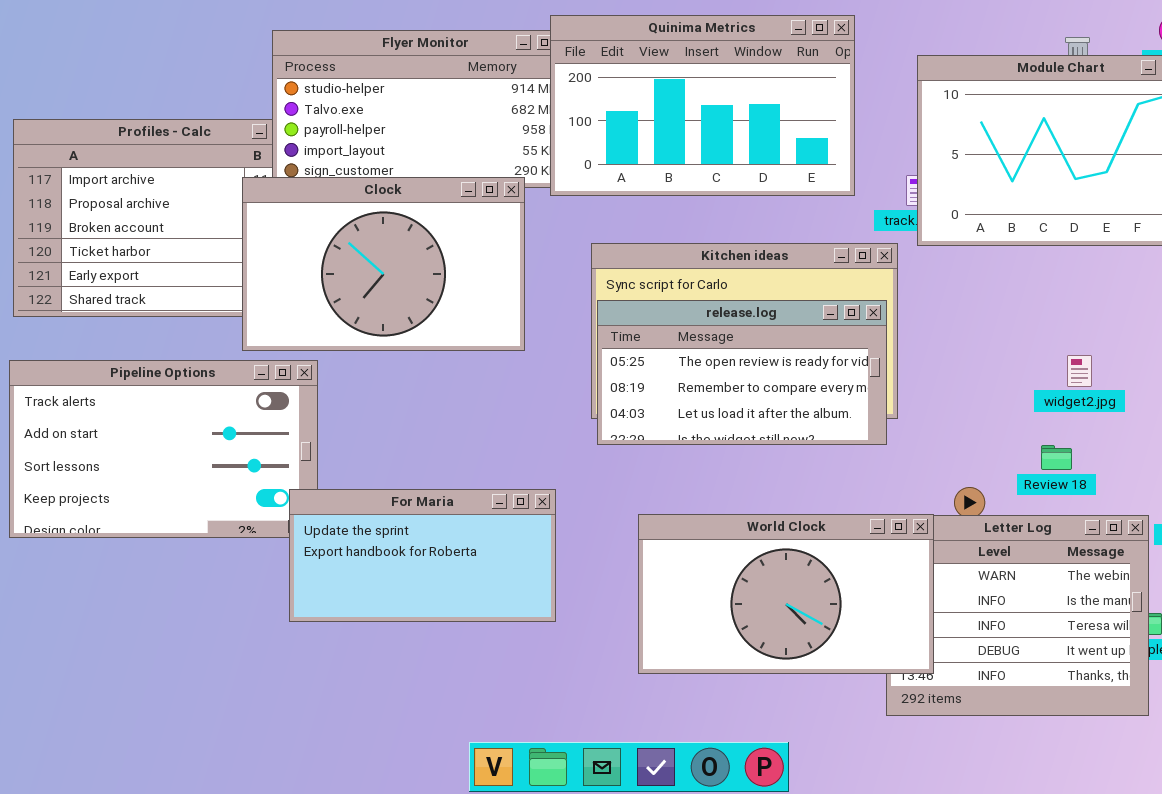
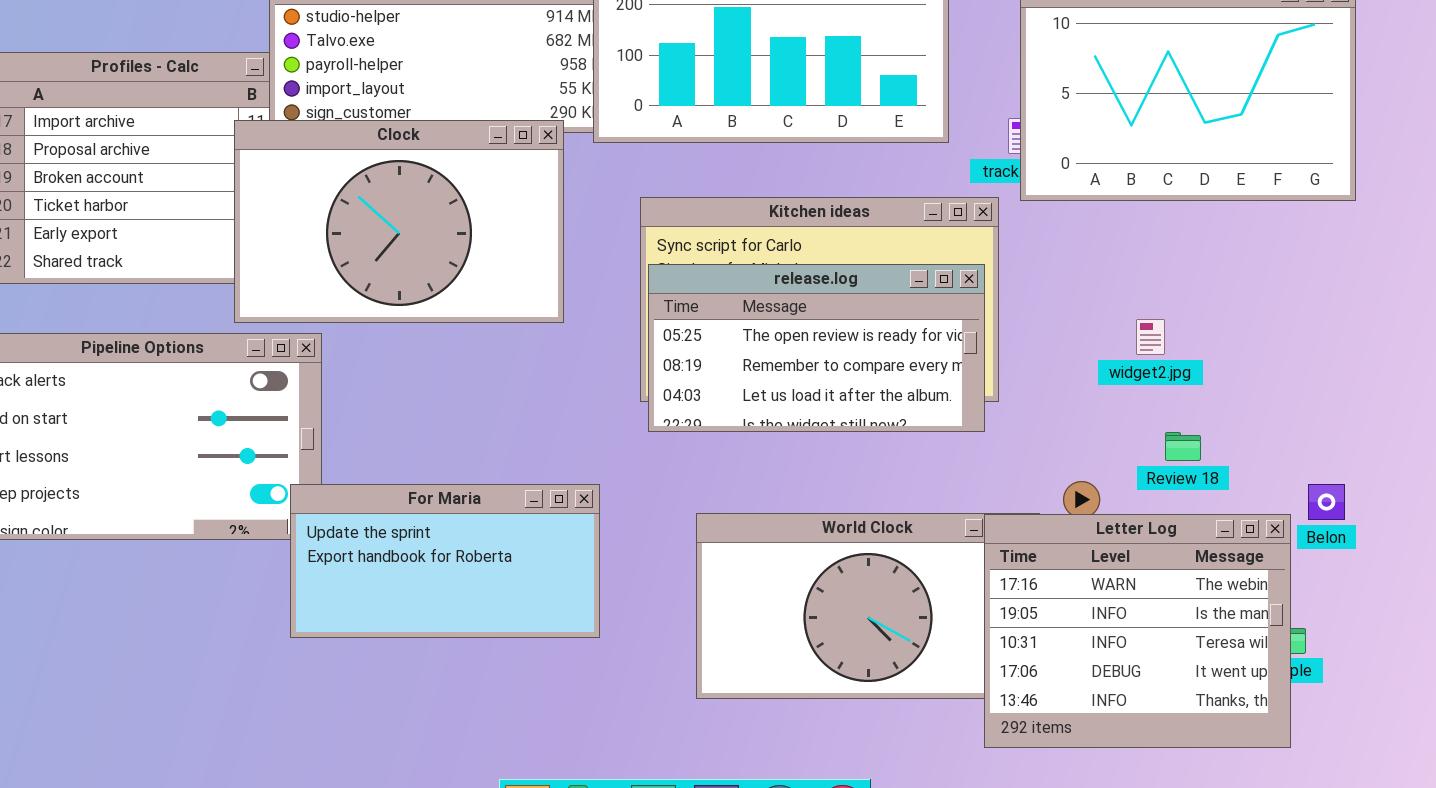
widget2.jpg: [1067,355,1092,387] -> [1136,319,1165,355], moved
Letter Log: [886,515,1149,716] -> [984,514,1291,748], raised

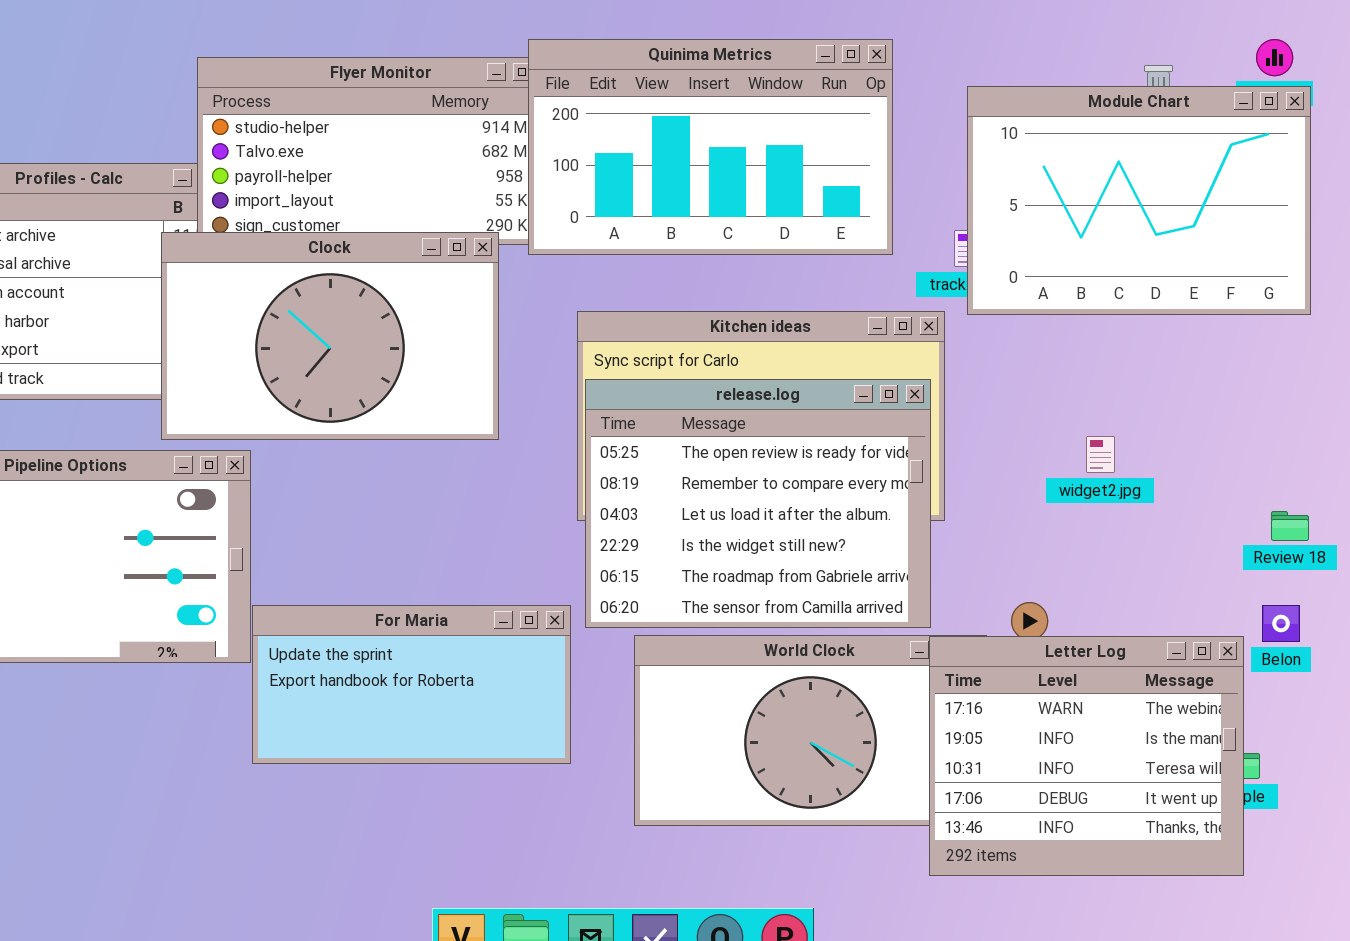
release.log: [648,264,985,432] -> [585,379,931,628], resized
Review 18: [1165,432,1201,461] -> [1271,511,1309,541], moved
For Maria: [290,484,600,638] -> [252,605,571,764], moved

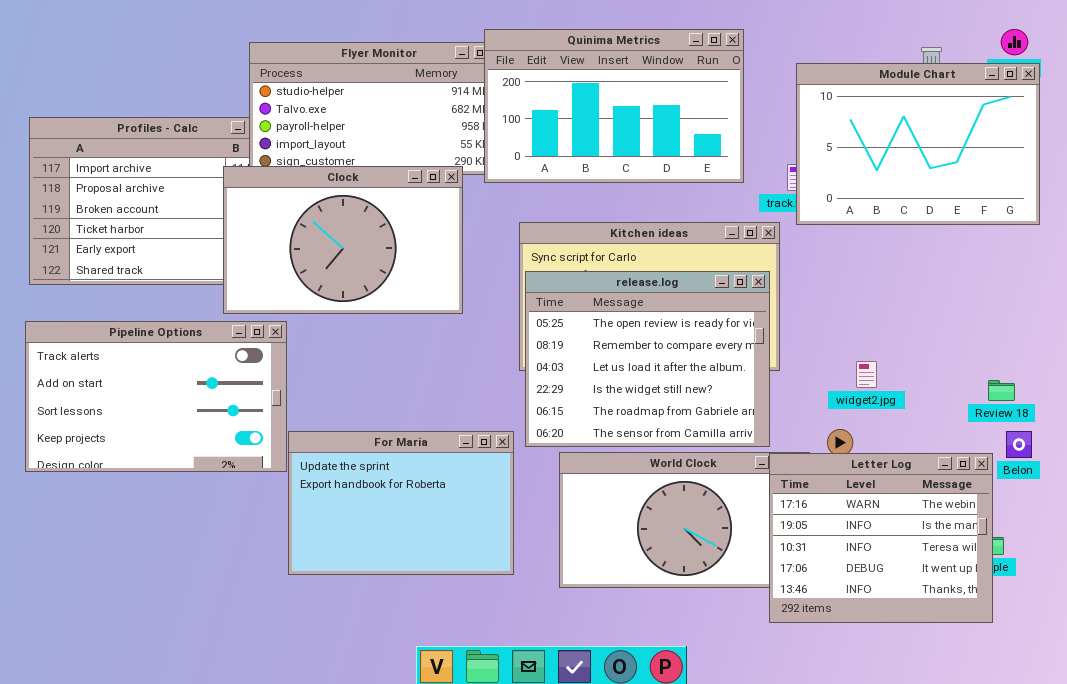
widget2.jpg: [1086,436,1115,473] -> [856,361,877,388], moved
Review 18: [1271,511,1309,541] -> [988,380,1015,401], moved
For Maria: [252,605,571,764] -> [288,431,514,575], resized

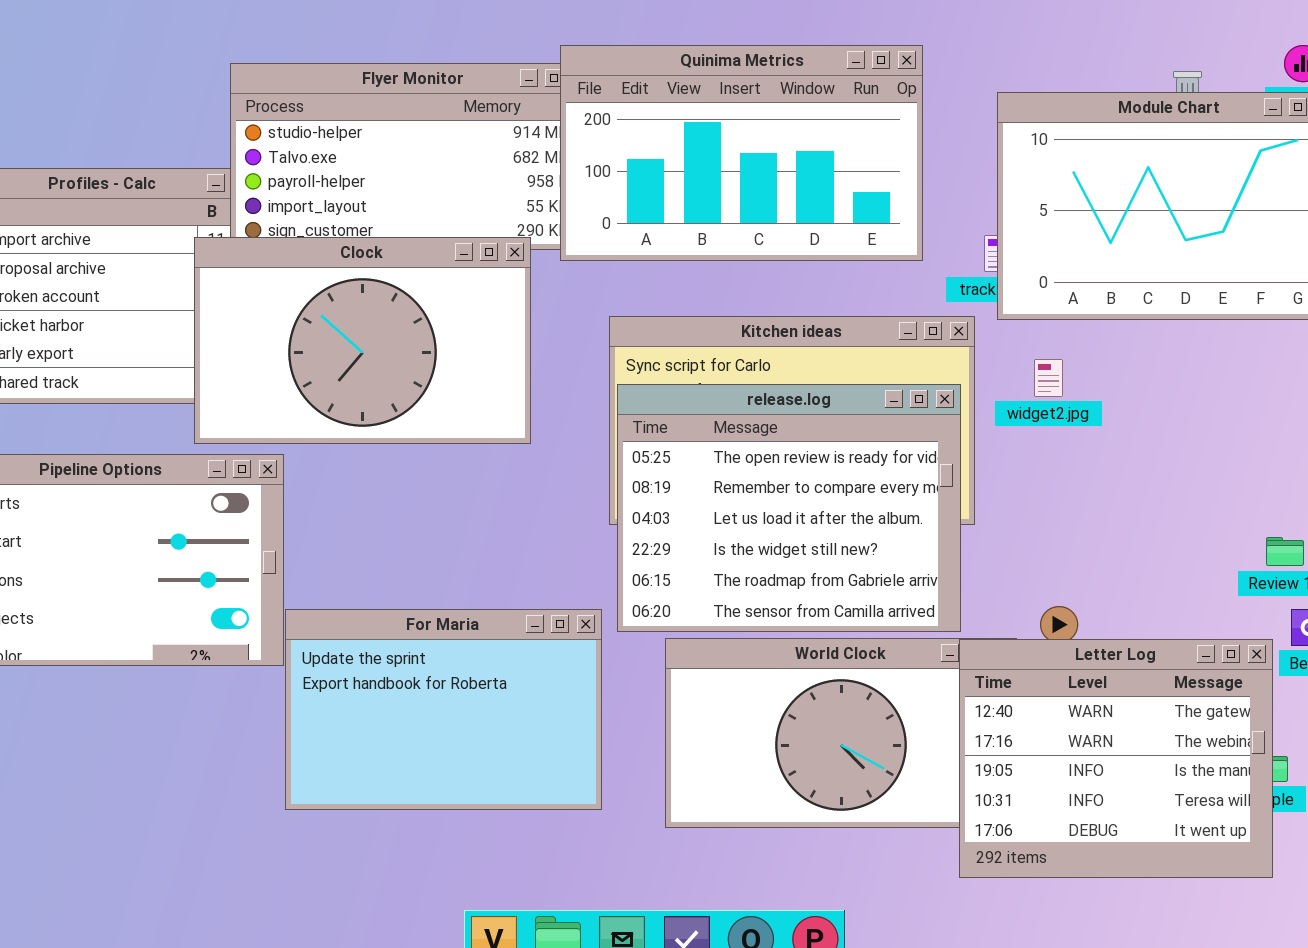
widget2.jpg: [856,361,877,388] -> [1034,359,1063,397], moved
Letter Log: [769,453,993,623] -> [959,639,1273,878], scrolled up 1 row

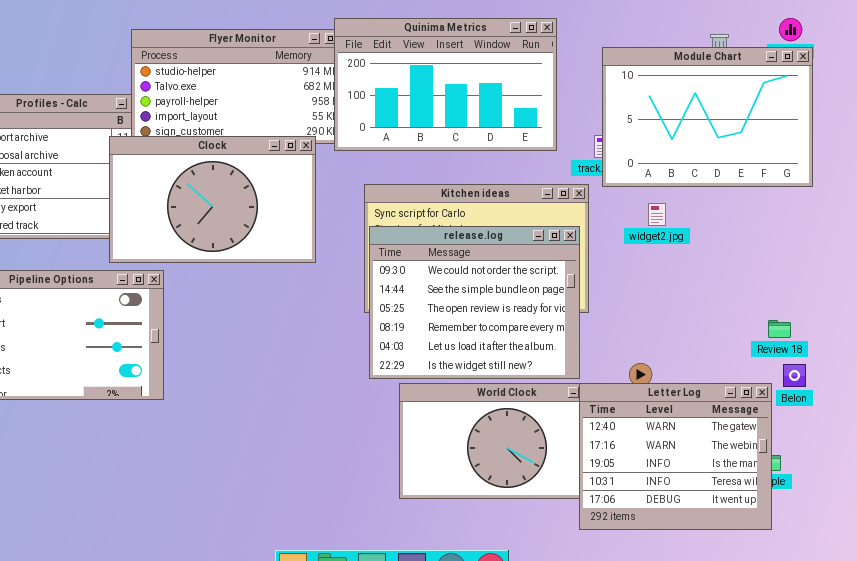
widget2.jpg: [1034,359,1063,397] -> [648,203,666,226], moved
release.log: [617,384,961,632] -> [369,226,580,379], scrolled up 2 rows
For Maria: [285,609,602,810] -> none, closed

